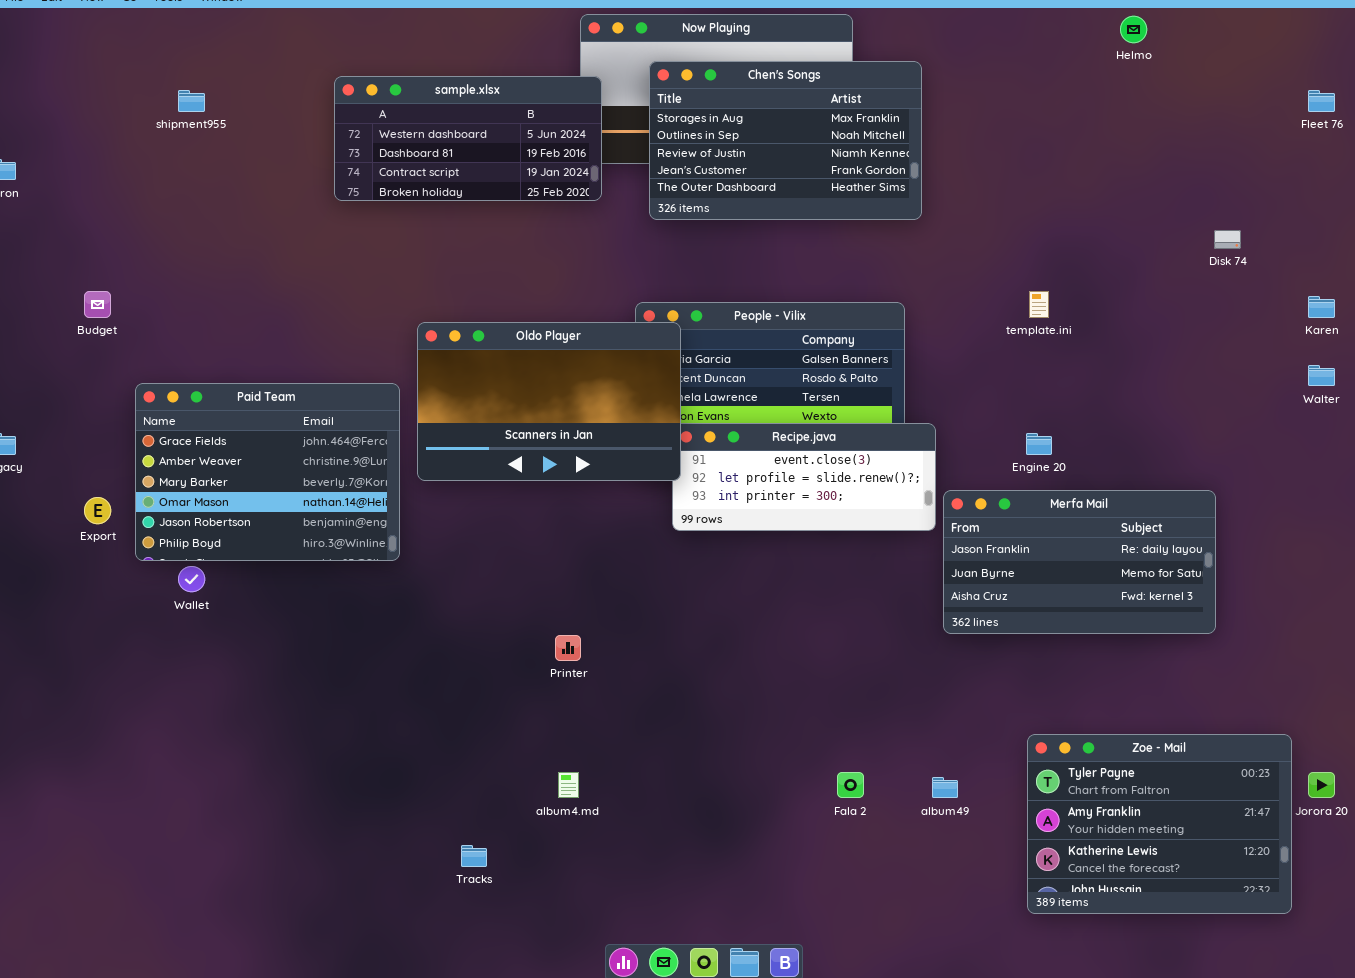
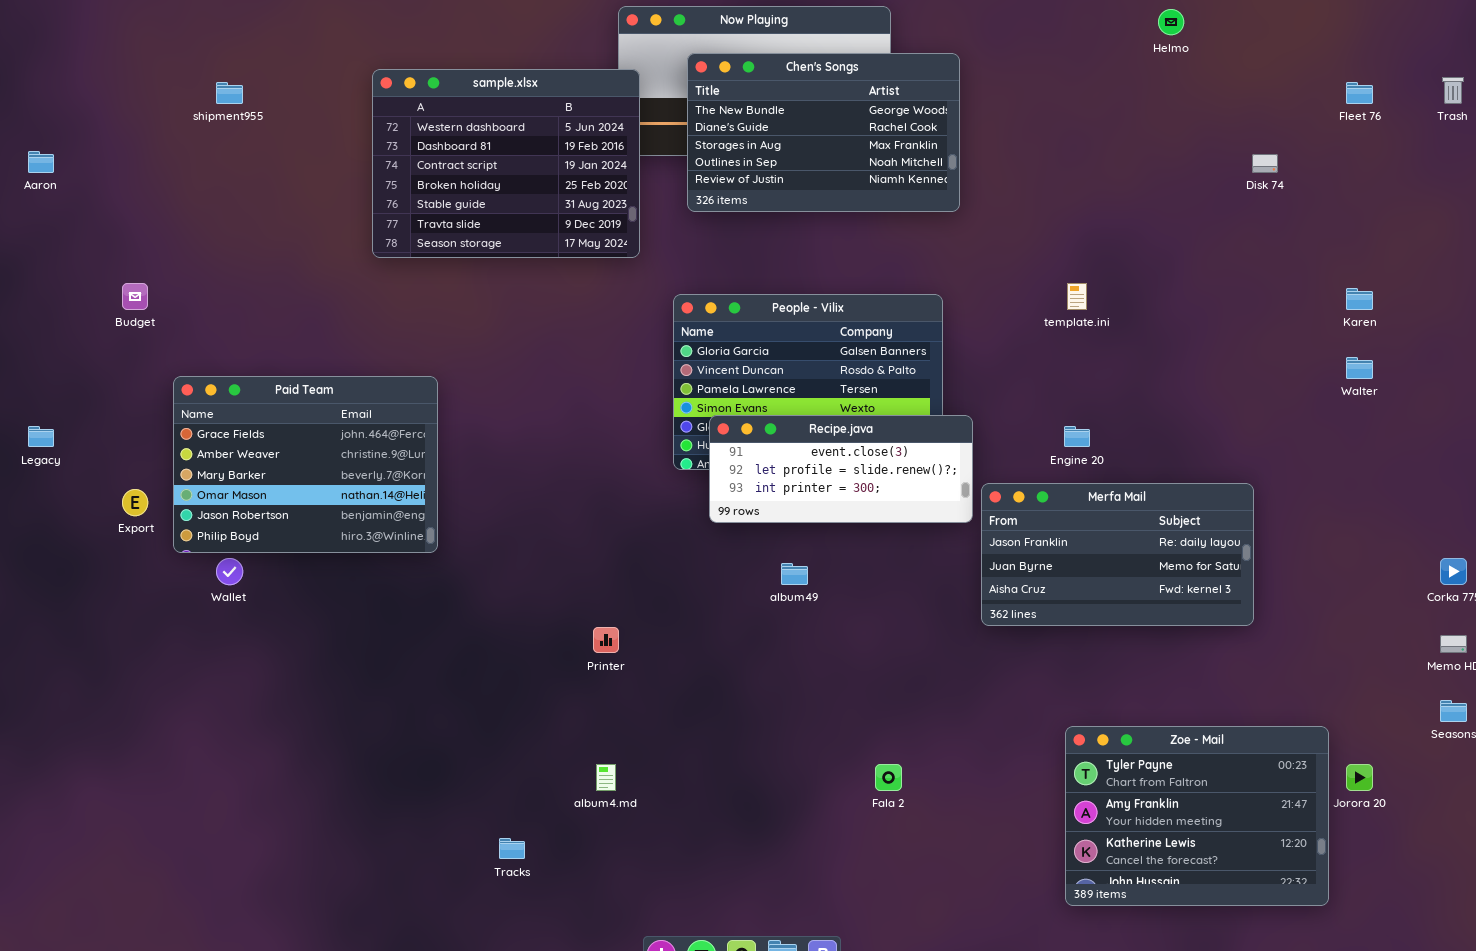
Chen's Songs: [649,61,922,220] -> [687,53,960,212], scrolled up 2 rows
sample.xlsx: [334,76,602,201] -> [372,69,640,258], resized
Disk 74: [1214,230,1241,249] -> [1252,154,1278,173], moved
Oldo Player: [417,322,681,481] -> none, closed
album49: [932,777,958,798] -> [781,563,808,585], moved

